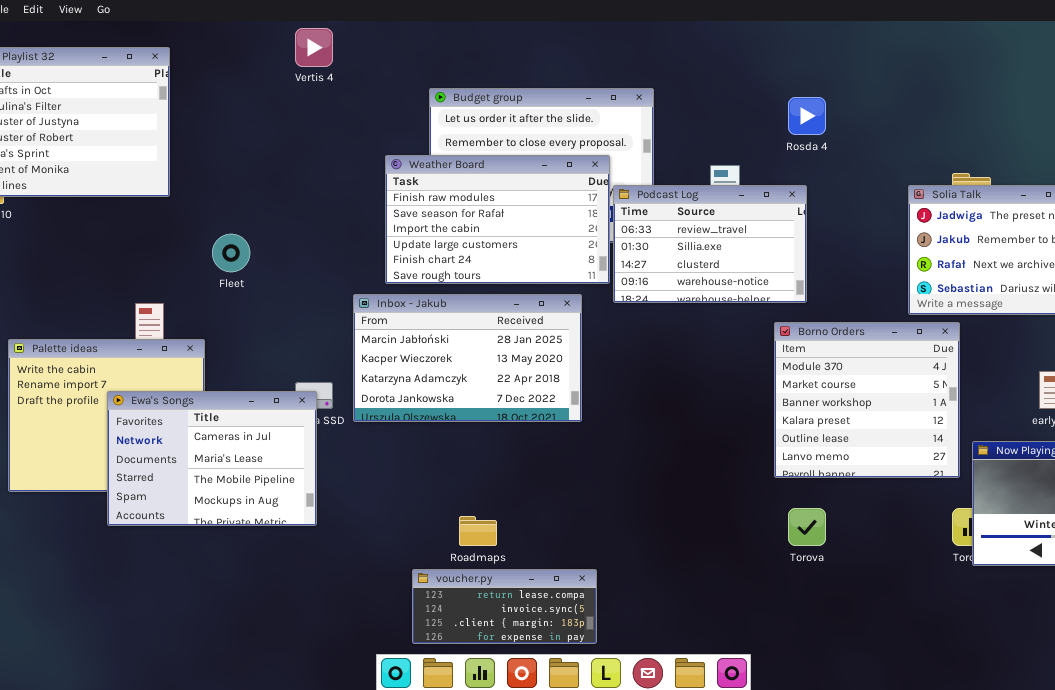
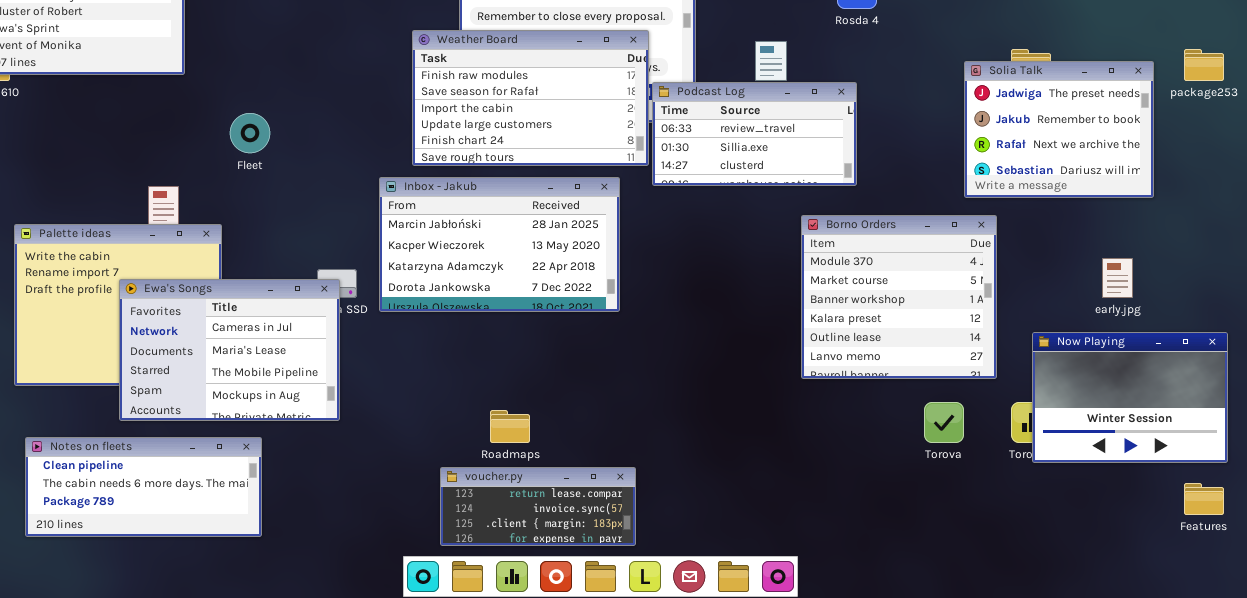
Podcast Log: [613,185,807,303] -> [652,82,857,186], resized
Borno Orders: [774,322,960,478] -> [801,215,997,379], moved
Torova: [788,508,826,546] -> [924,402,964,443], moved
Notes on fleets: none -> [25,437,262,537], opened

